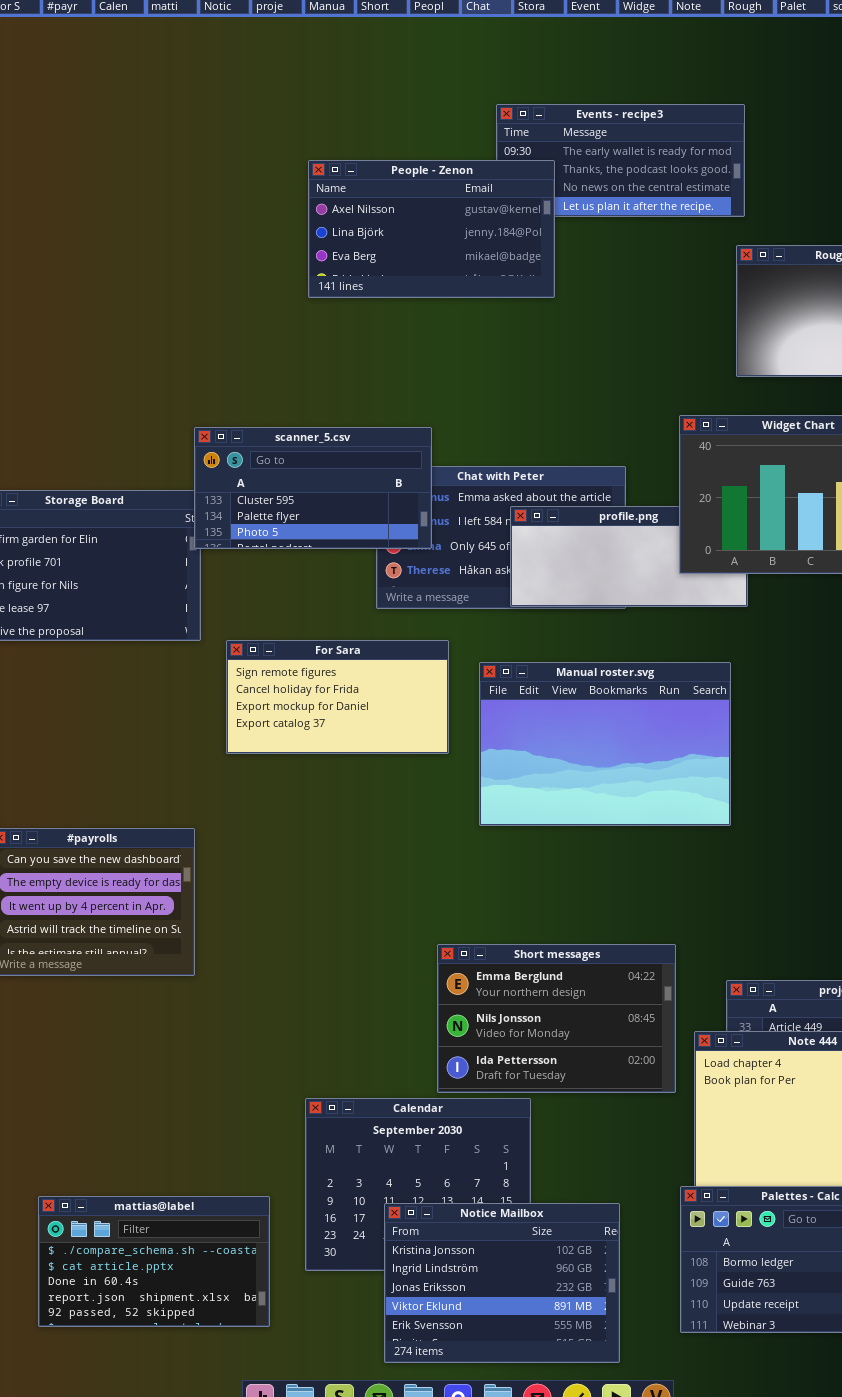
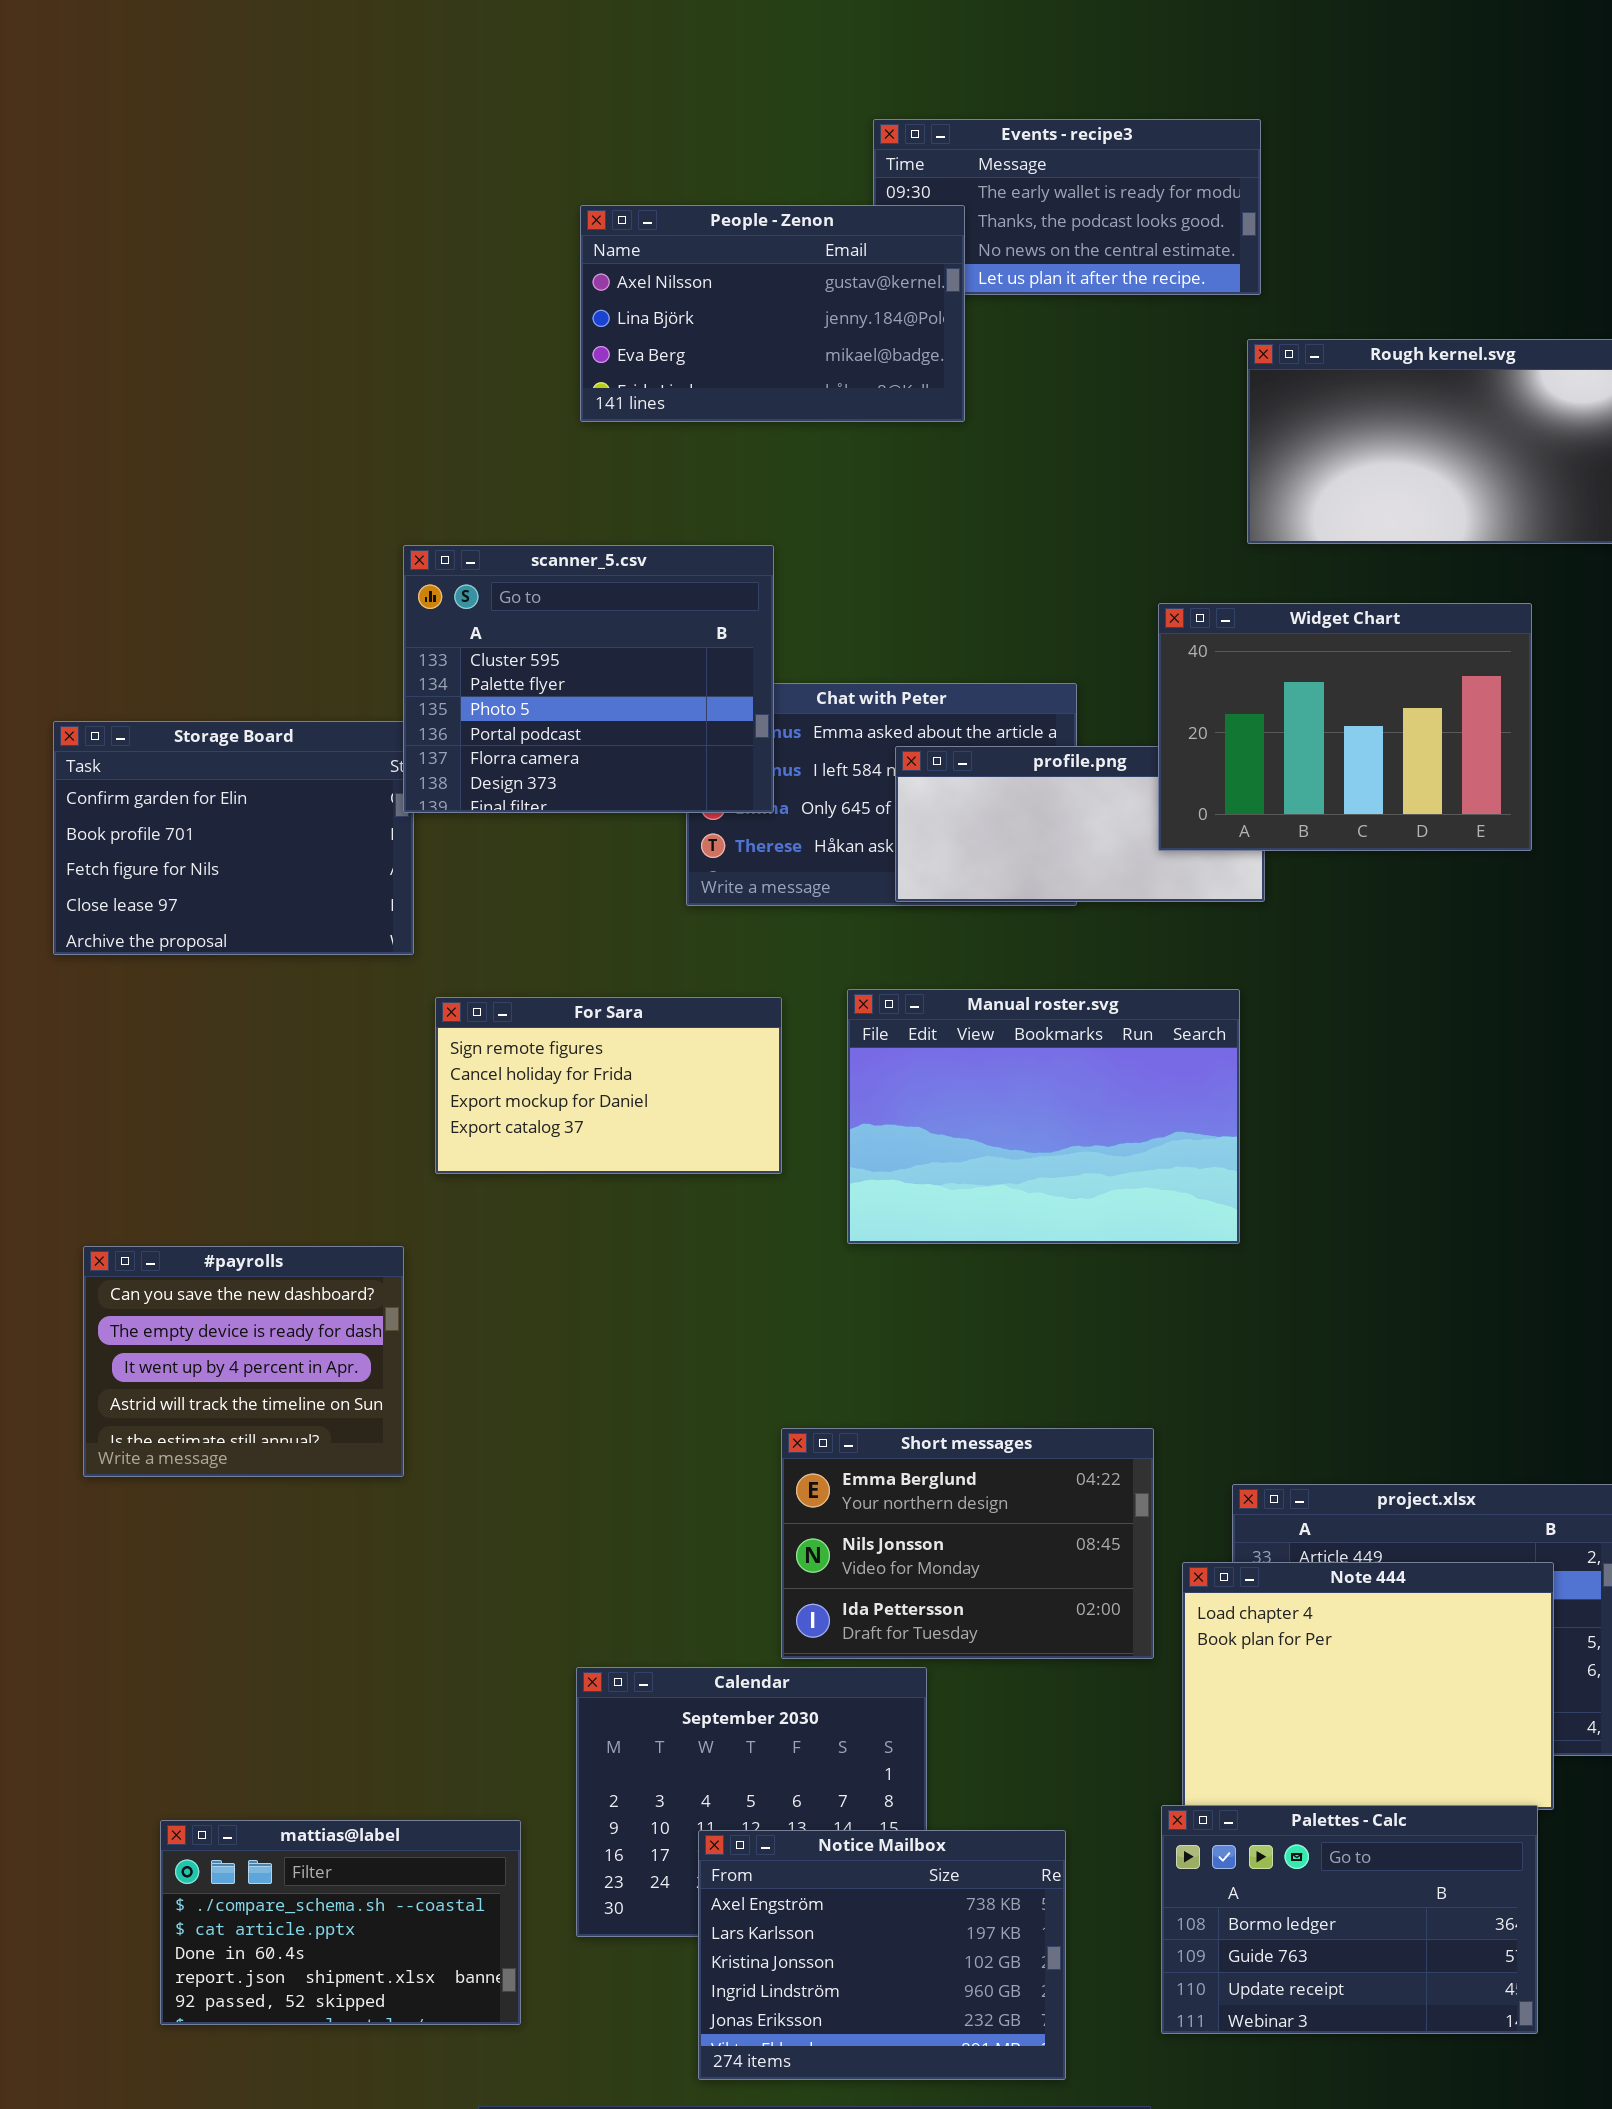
scanner_5.csv: [194,427,432,549] -> [403,545,774,813], resized
For Sara: [226,640,449,754] -> [435,997,782,1174], moved
Notice Mailbox: [384,1203,620,1363] -> [698,1830,1066,2080], scrolled up 2 rows

